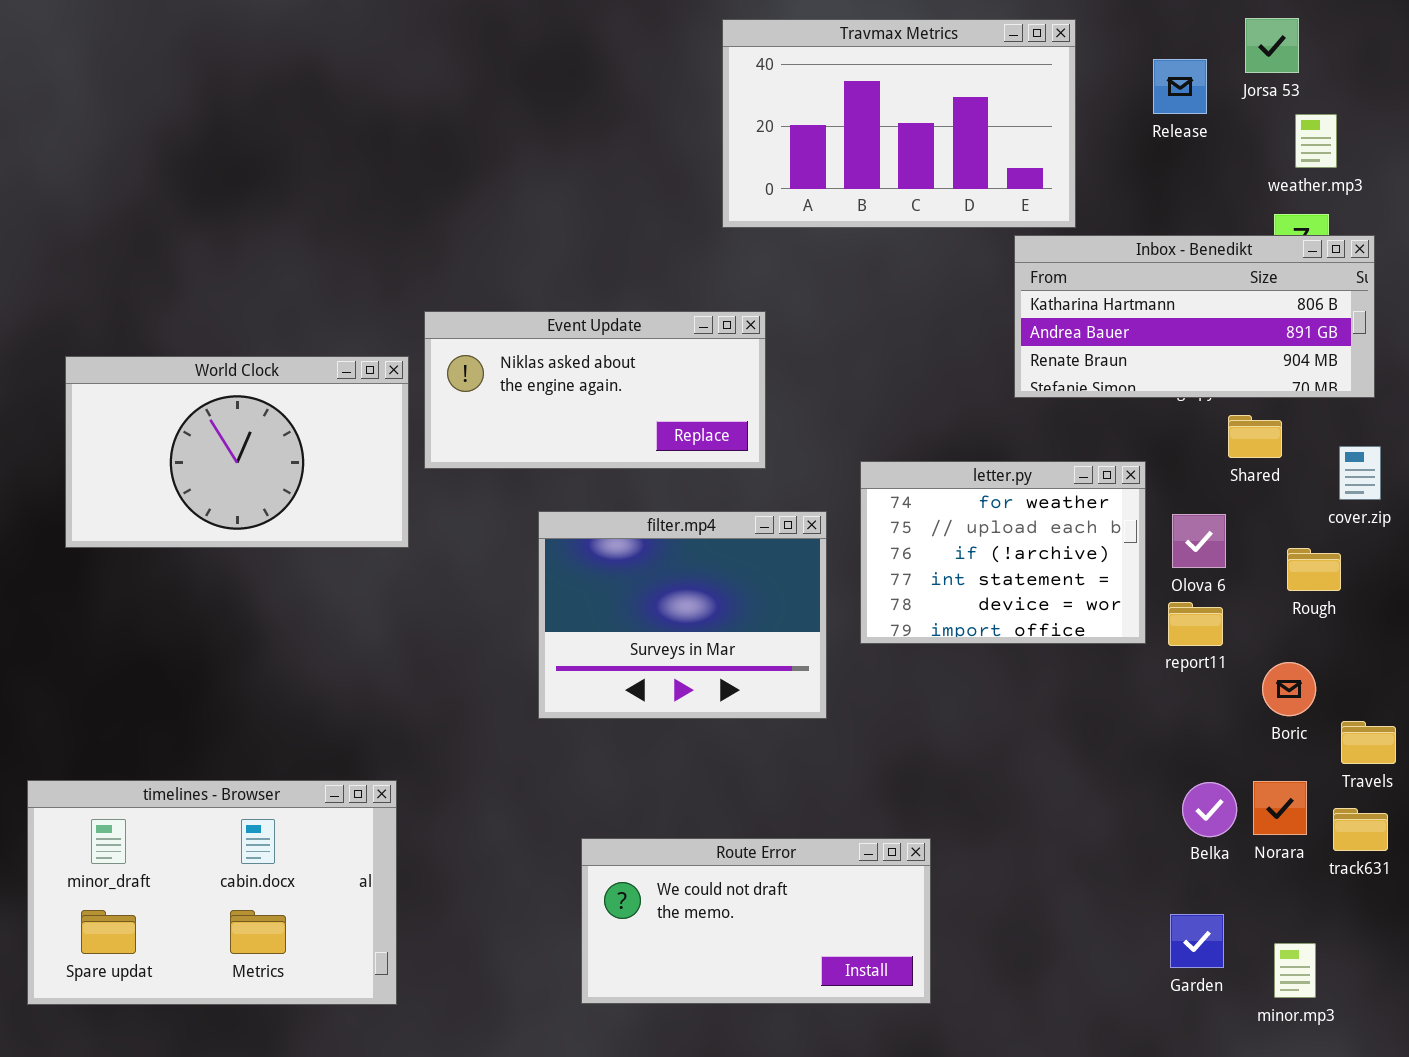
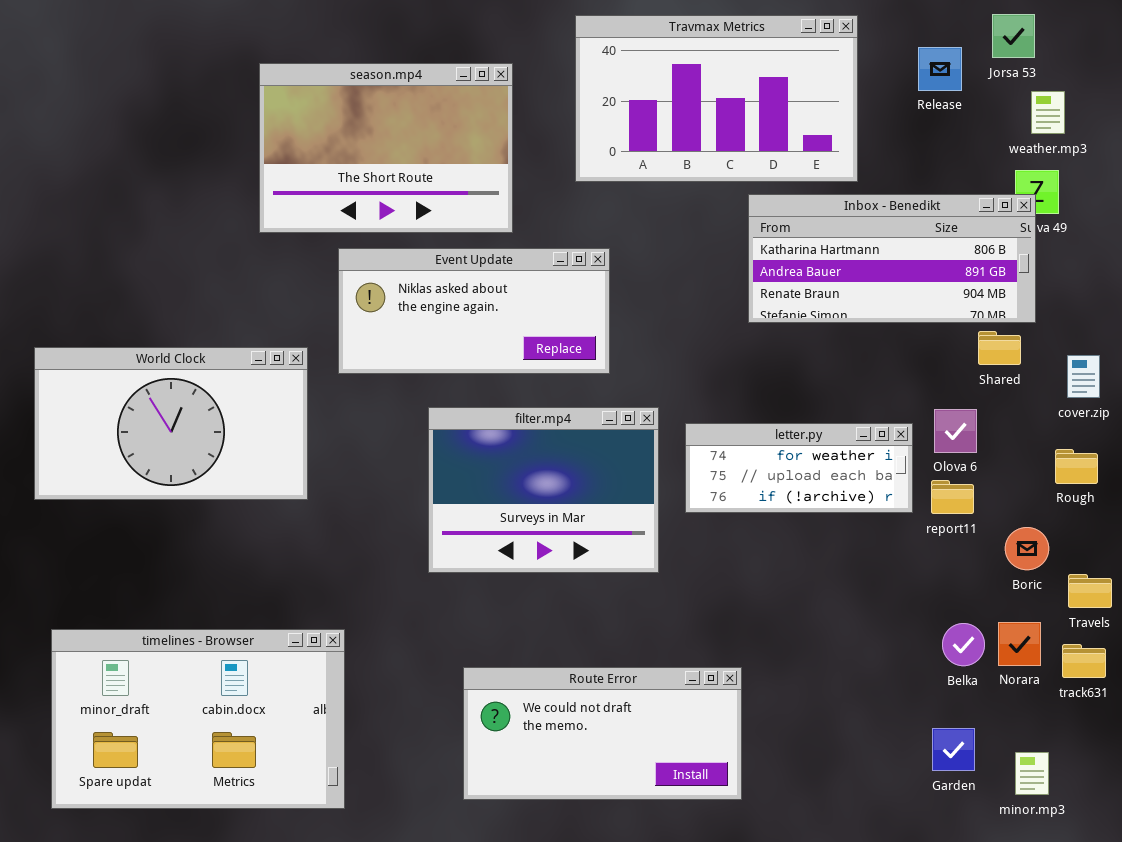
season.mp4: none -> [259,63,513,233], opened
Inbox - Benedikt: [1014,235,1375,398] -> [748,194,1036,323], moved
World Clock: [65,356,409,548] -> [34,347,308,500], moved
letter.py: [860,461,1146,644] -> [685,423,913,513], resized
Rough: [1287,548,1341,591] -> [1055,449,1098,484], moved
timelines - Browser: [27,780,397,1005] -> [51,629,345,809], moved

